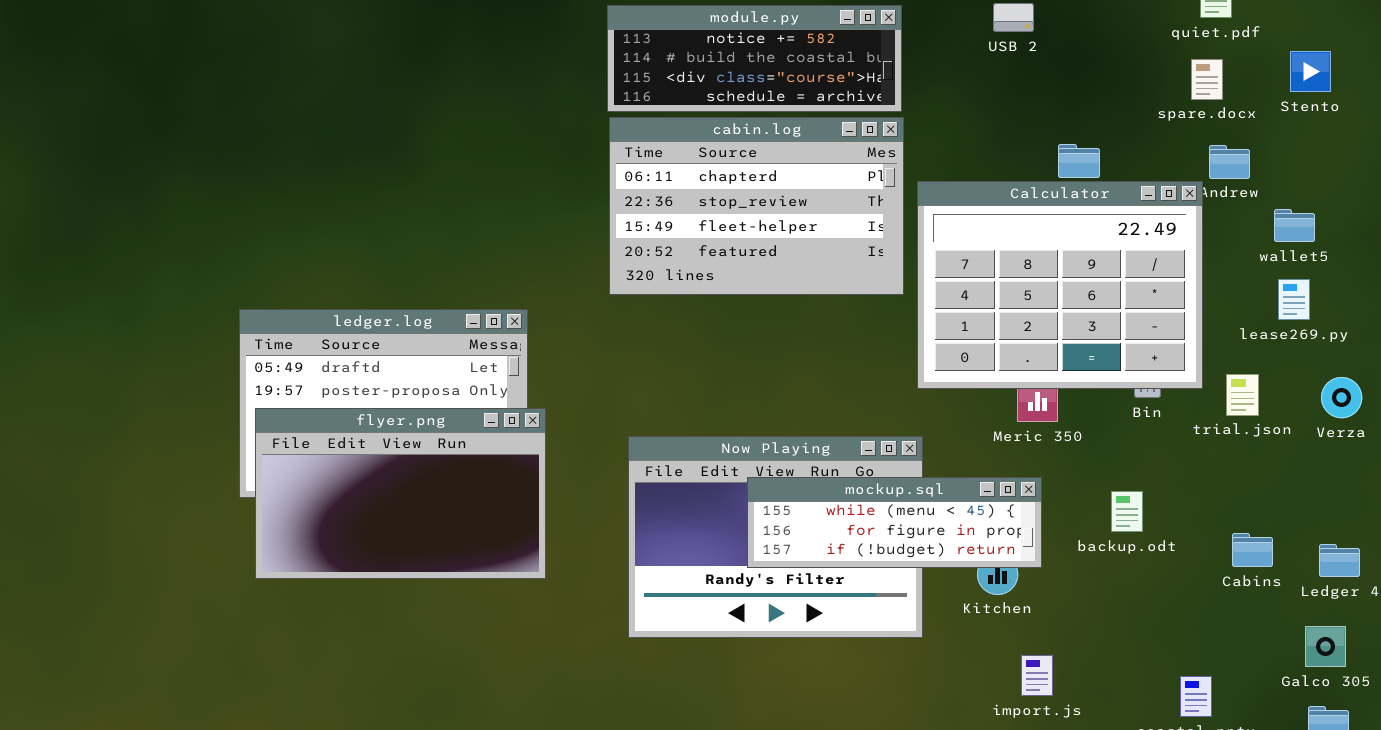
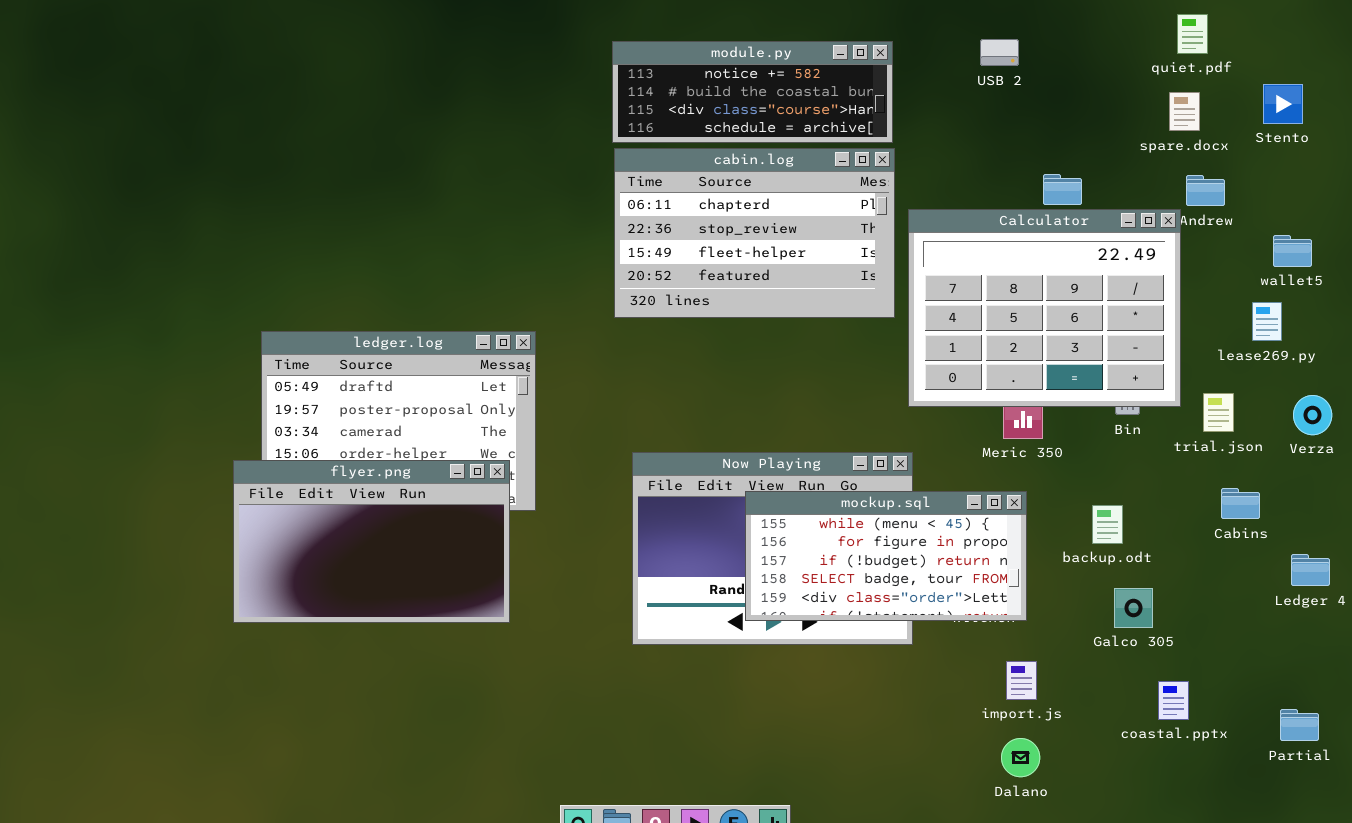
wallet5: [1274,209,1315,242] -> [1273,235,1312,267], moved
flyer.png: [255,408,546,579] -> [233,460,510,623], moved
mockup.sql: [747,477,1042,568] -> [745,491,1027,621], resized
Cabins: [1232,533,1273,567] -> [1221,488,1260,519], moved
Galco 305: [1305,626,1346,667] -> [1114,588,1153,628], moved

